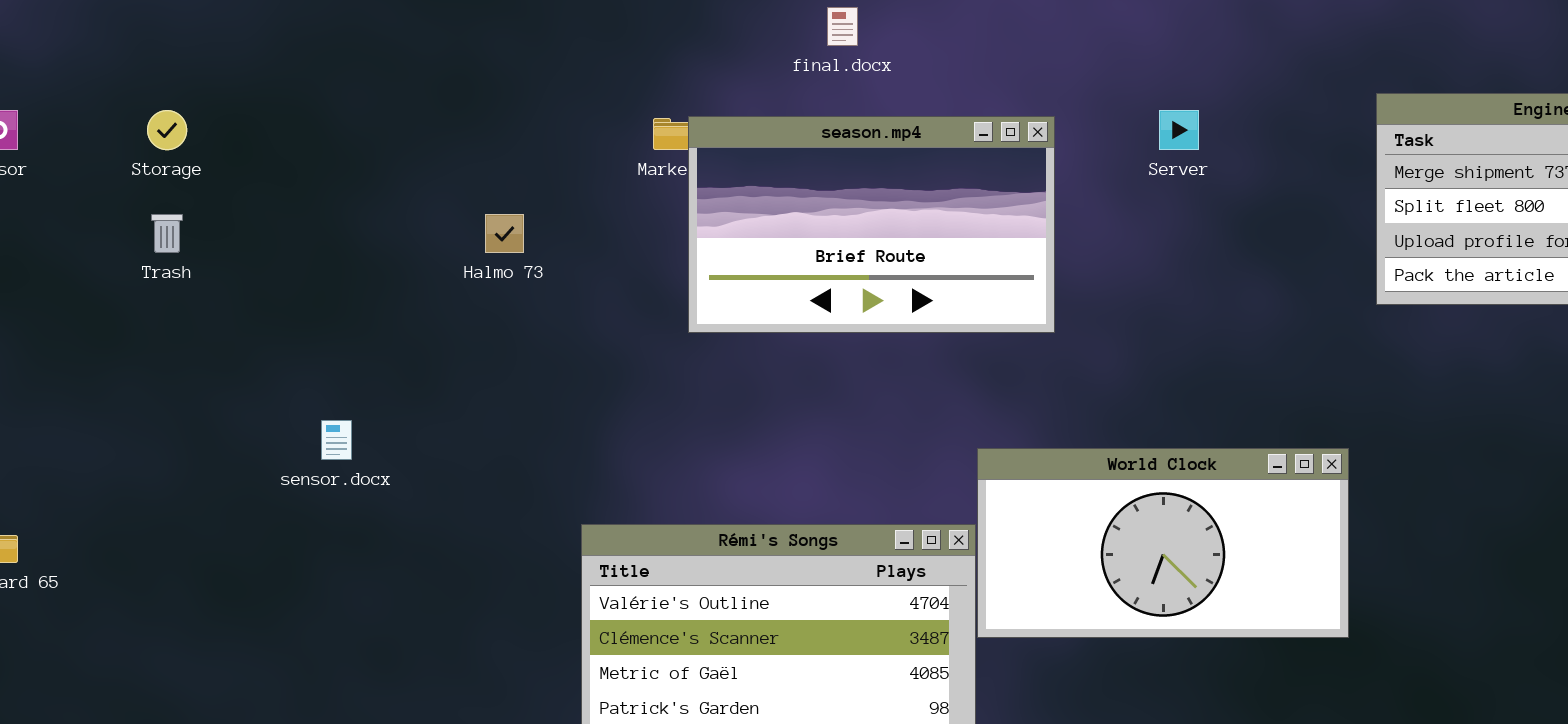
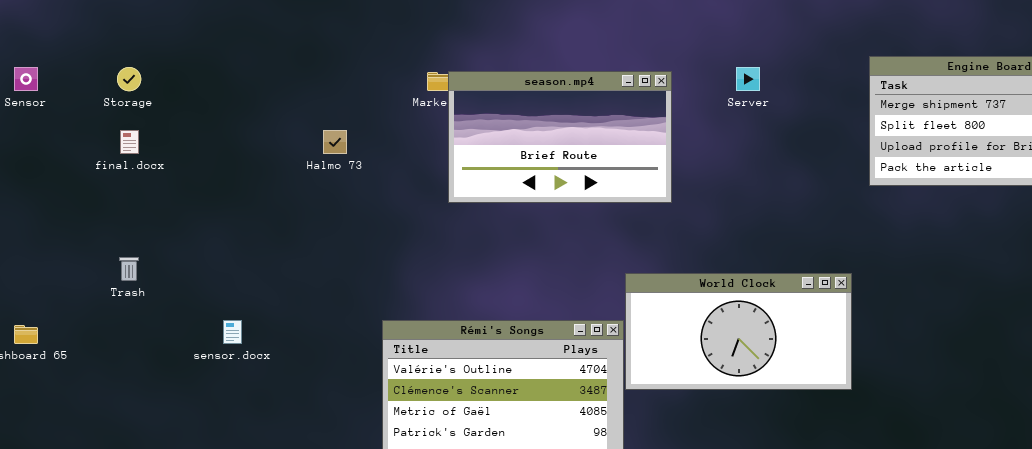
final.docx: [827,7,858,46] -> [120,130,139,154], moved
Trash: [151,214,183,253] -> [119,257,139,281], moved
sensor.docx: [321,420,352,460] -> [223,320,242,344], moved

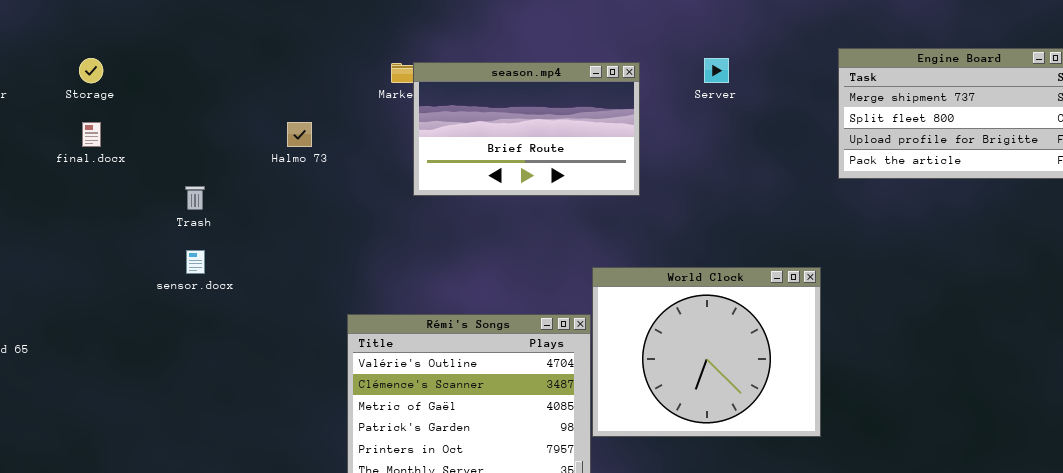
Trash: [119,257,139,281] -> [185,186,205,210], moved
World Clock: [625,273,852,390] -> [592,267,821,437], resized
sensor.docx: [223,320,242,344] -> [186,250,205,274], moved

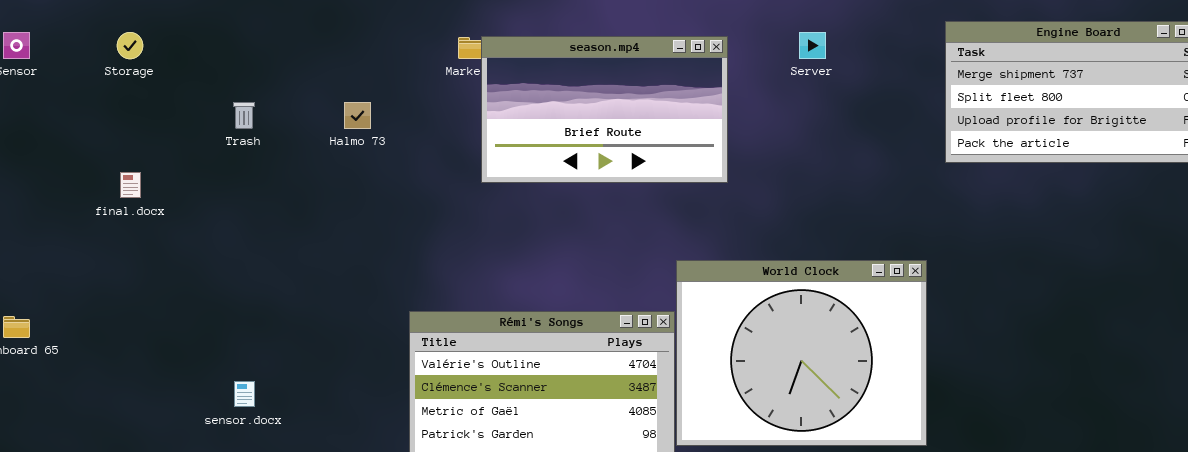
final.docx: [82,122,101,147] -> [120,172,141,198], moved
Trash: [185,186,205,210] -> [233,102,255,129], moved
sensor.docx: [186,250,205,274] -> [234,381,255,407], moved

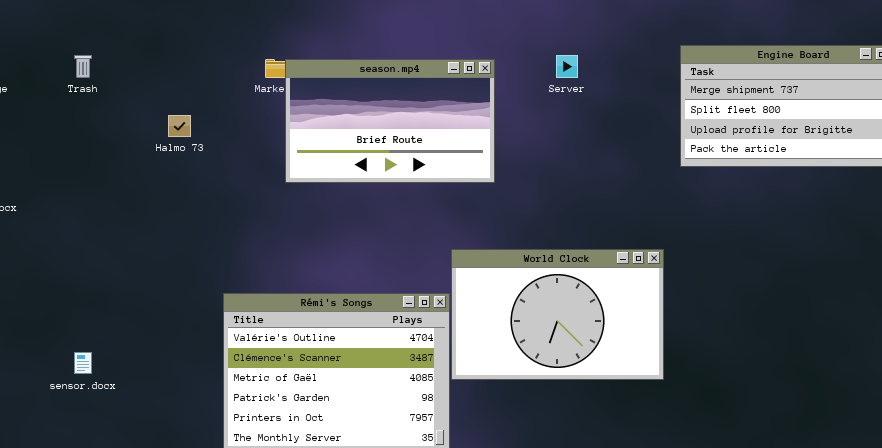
Trash: [233,102,255,129] -> [74,55,92,78], moved
World Clock: [676,260,927,446] -> [451,249,664,380], resized

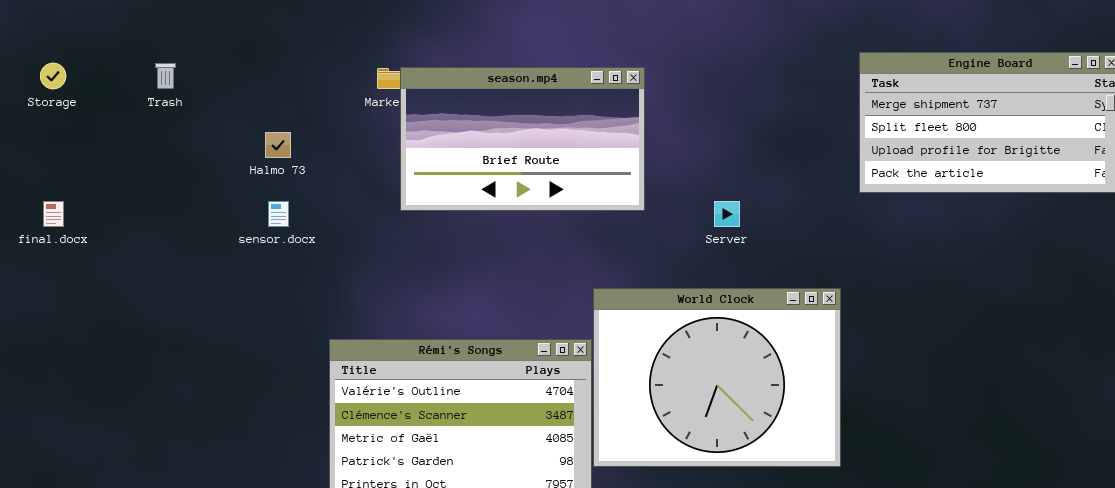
Server: [556,55,578,78] -> [714,201,740,227], moved
World Clock: [451,249,664,380] -> [593,288,841,467], resized
sensor.docx: [74,352,92,374] -> [268,201,289,227], moved

